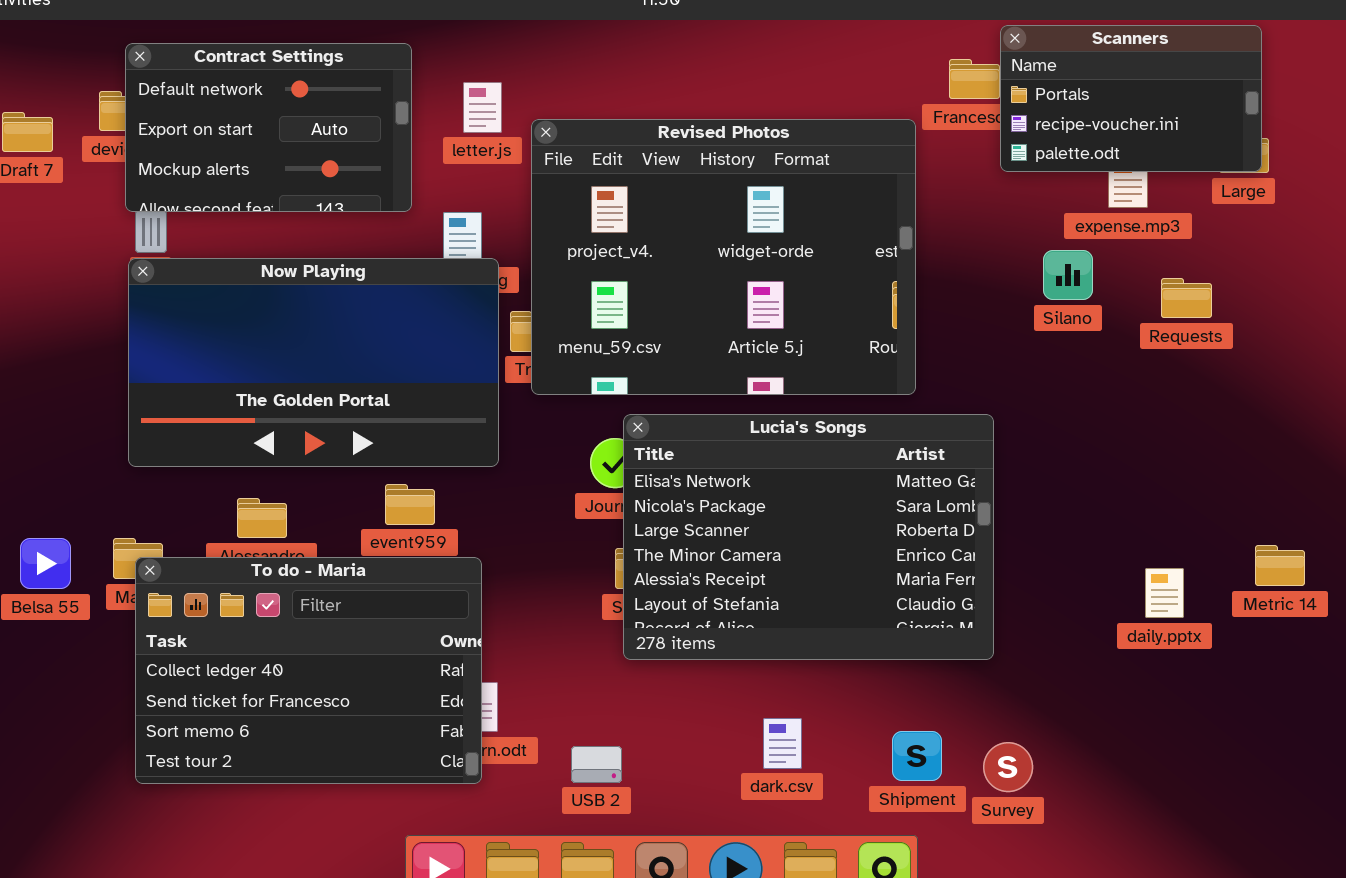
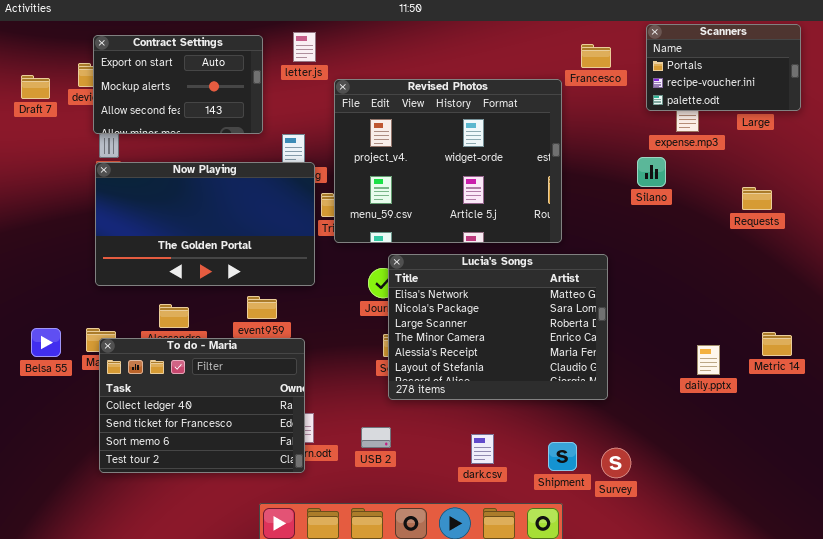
Scanners: [1000,25,1262,172] -> [646,24,801,111], moved
Contract Settings: [125,43,412,212] -> [93,35,263,134], scrolled down 1 row
letter.js: [463,82,502,133] -> [293,32,316,62], moved
Requests: [1161,278,1212,318] -> [742,187,772,210], moved
USB 2: [571,746,622,783] -> [361,427,391,448], moved

